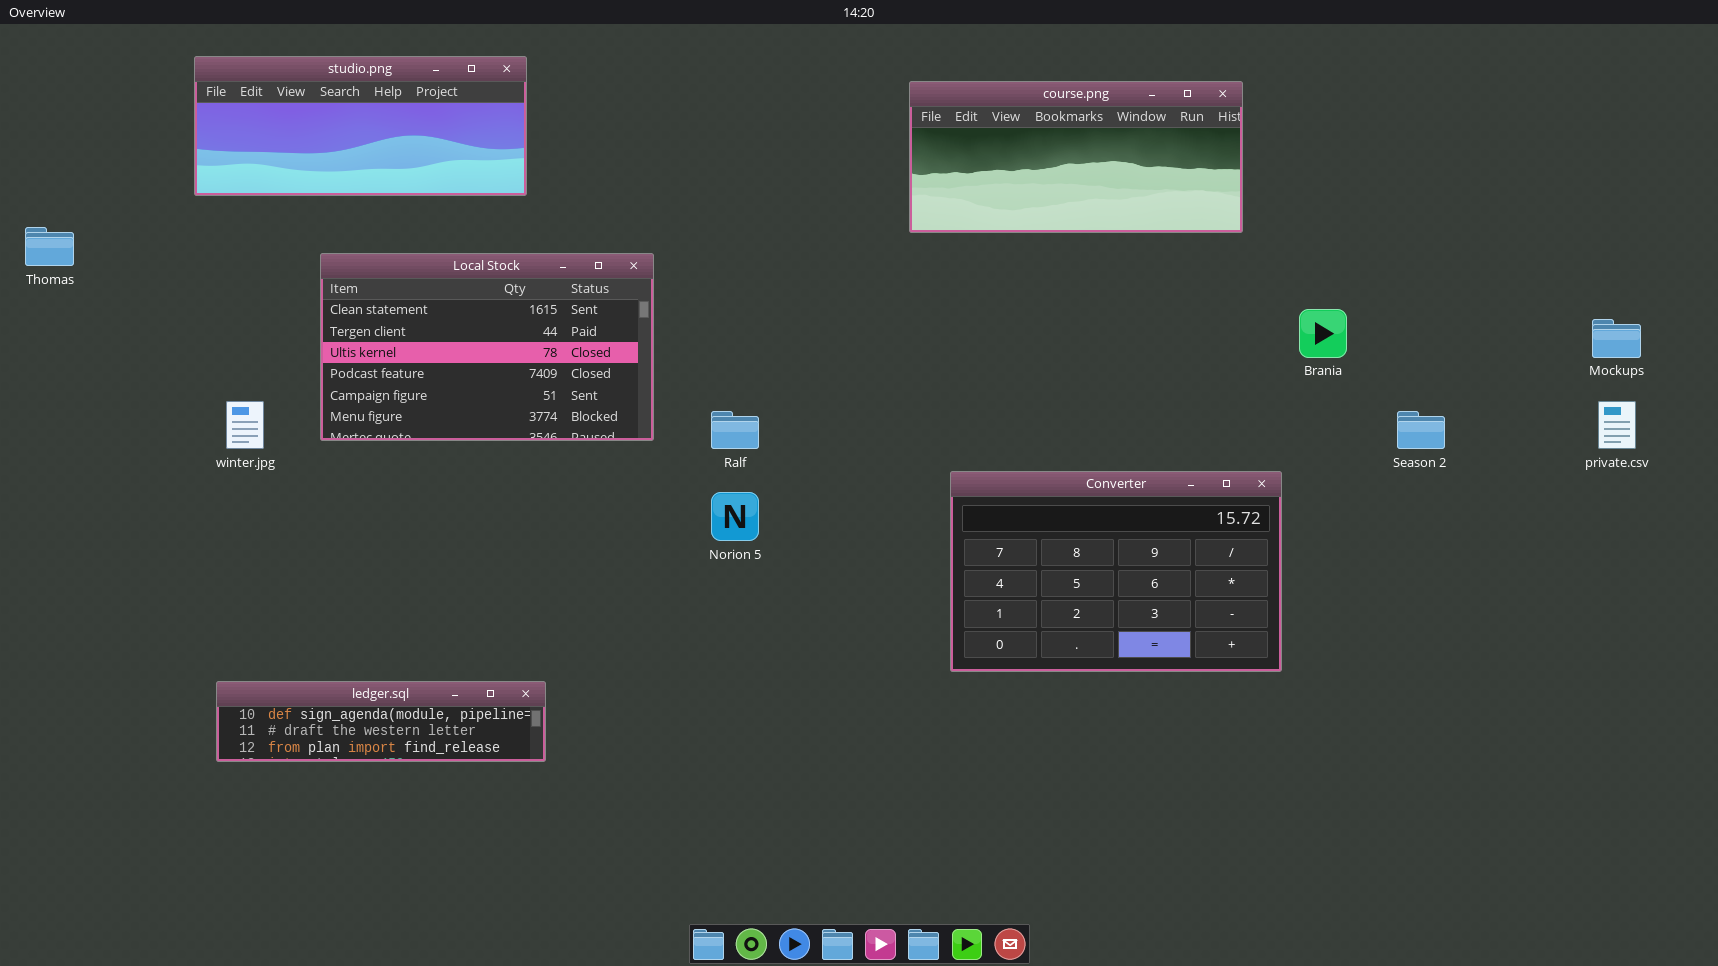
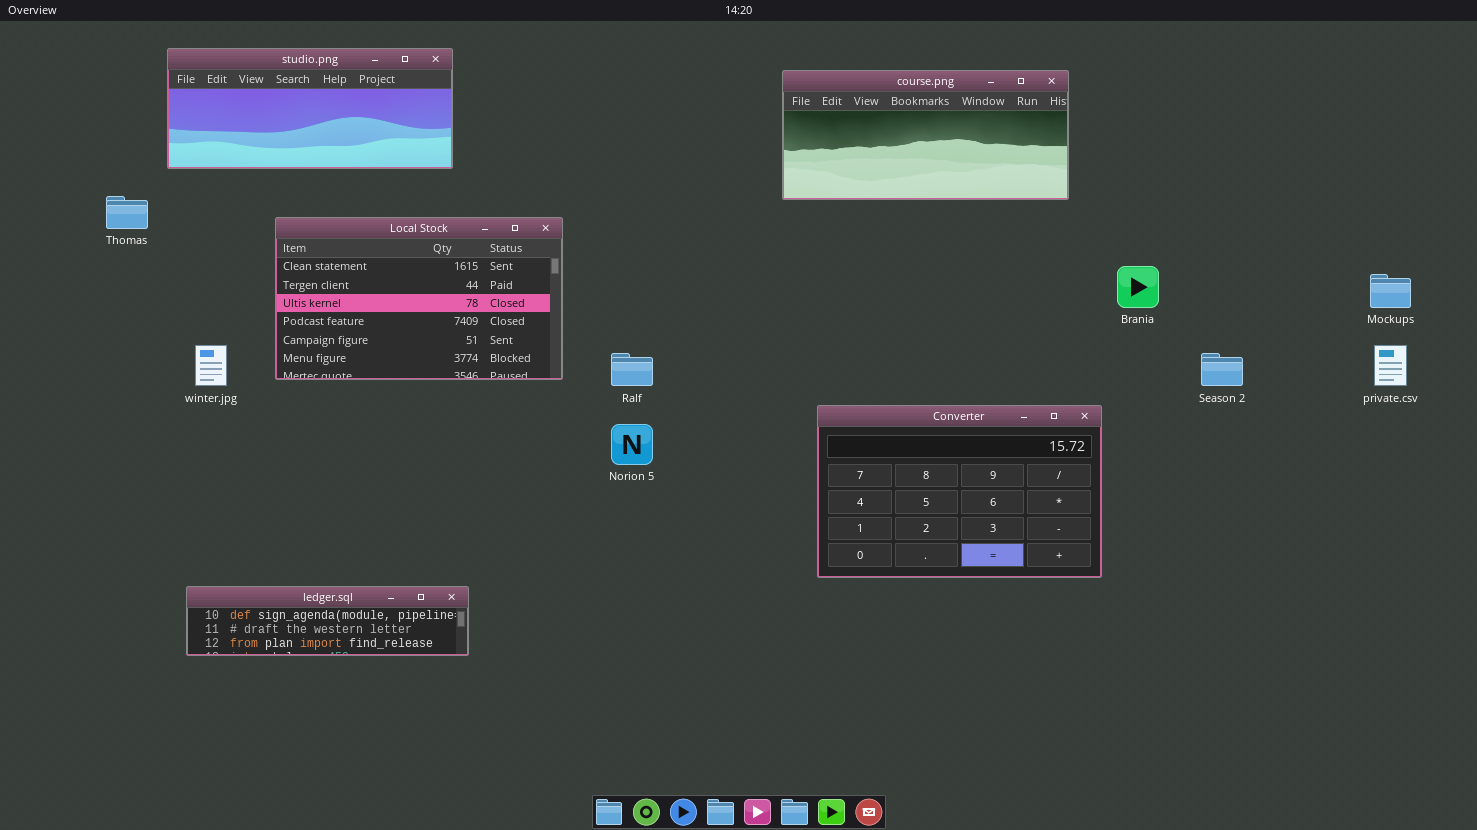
Thomas: [25,227,74,266] -> [106,196,148,229], moved

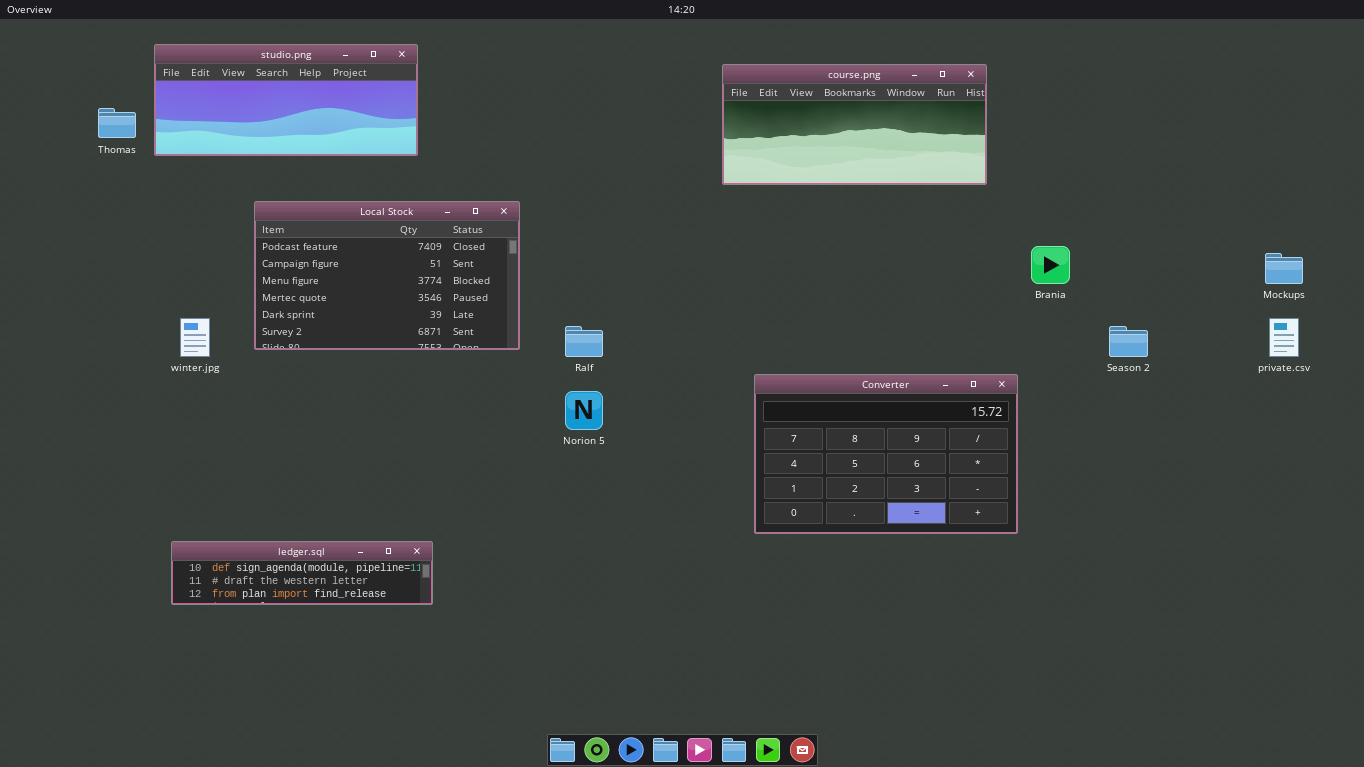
Thomas: [106,196,148,229] -> [98,108,136,138], moved
Local Stock: [275,217,563,380] -> [254,201,520,350], scrolled down 3 rows

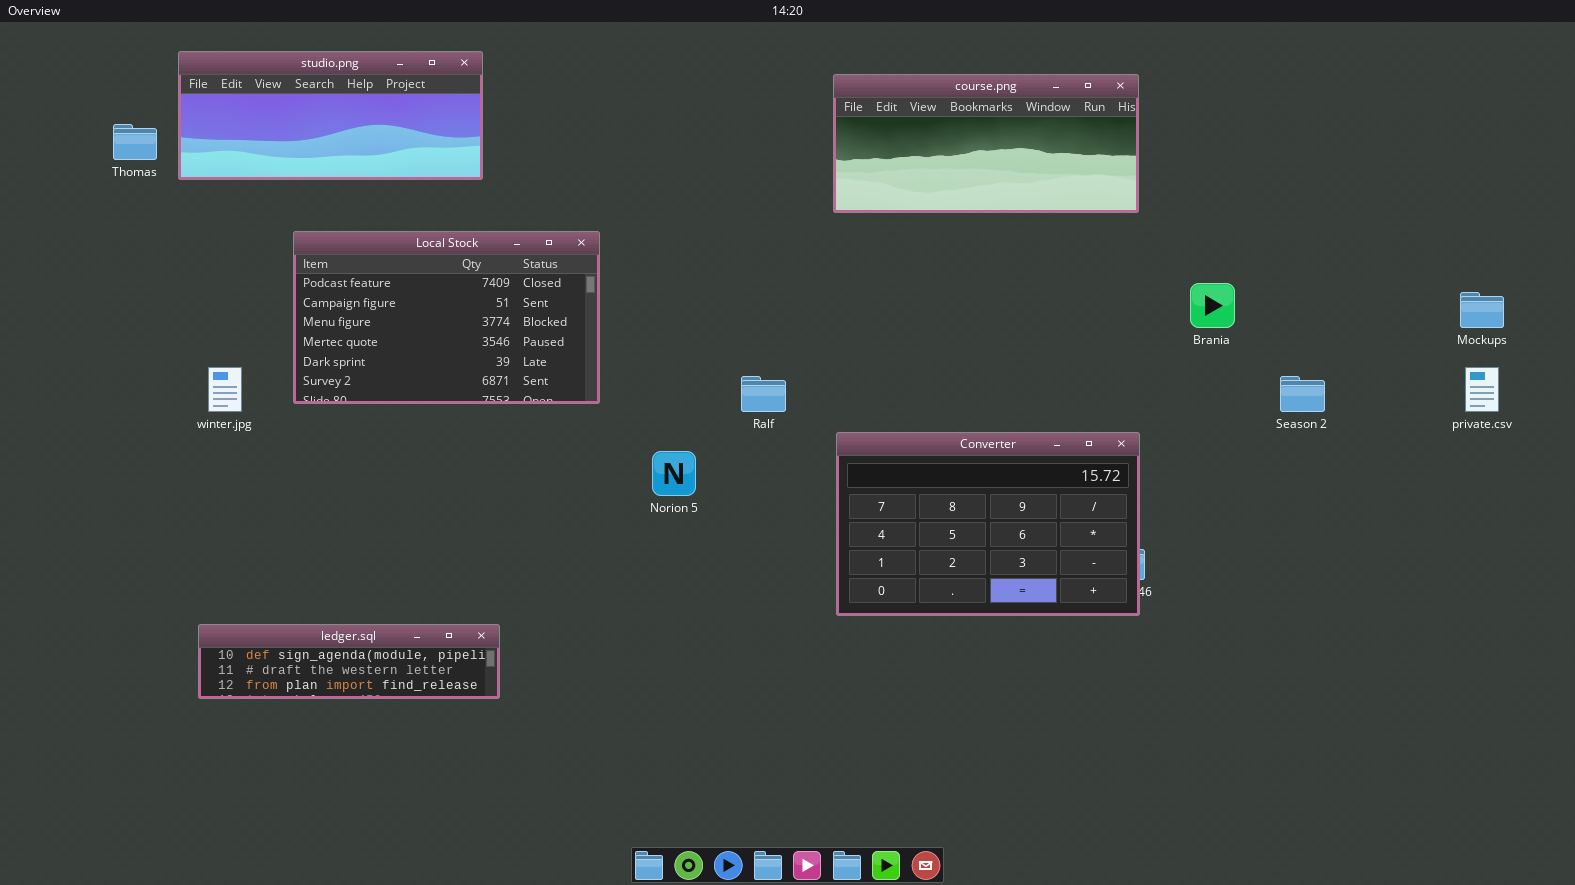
Ralf: [565,326,603,357] -> [741,376,786,412], moved
Converter: [754,374,1018,534] -> [836,432,1140,616], moved

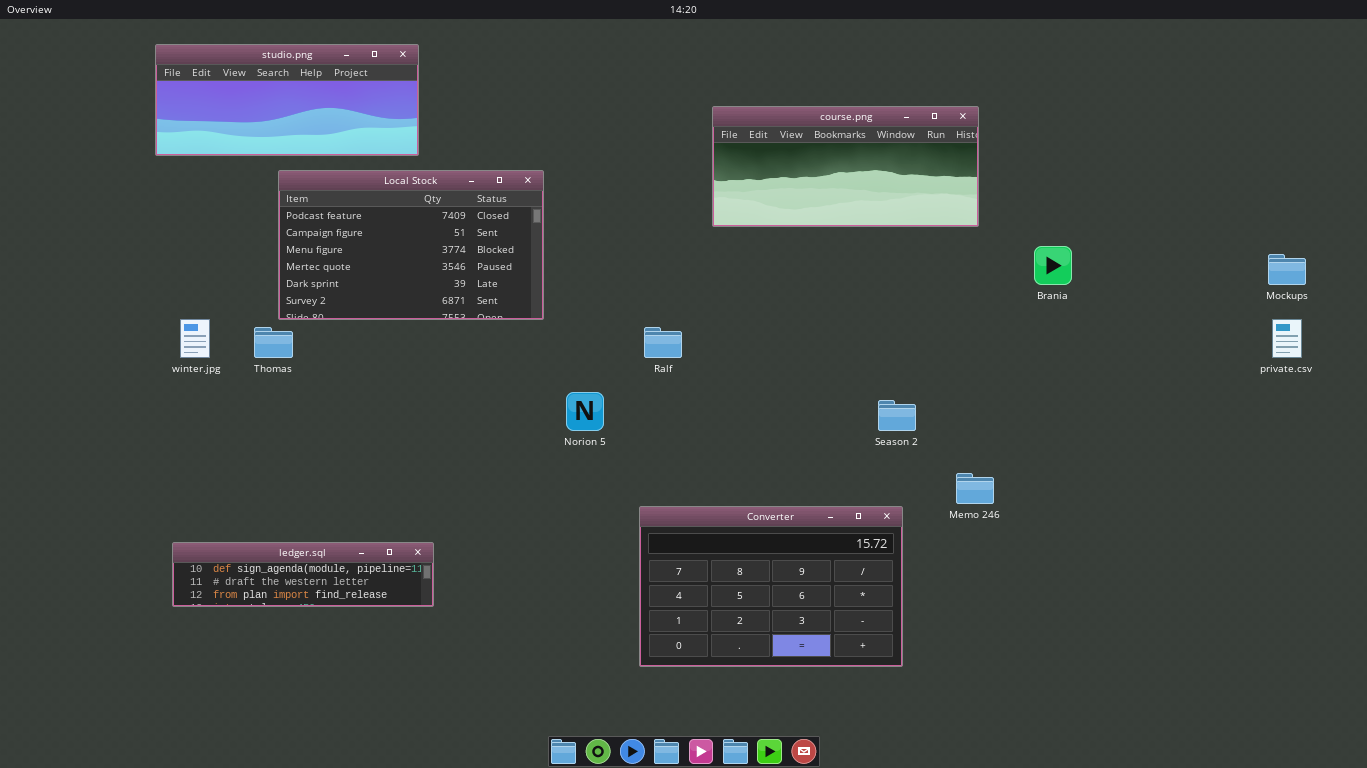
course.png: [833,74,1139,213] -> [712,106,979,227], moved
Thomas: [113,124,157,160] -> [254,327,293,358], moved
Local Stock: [293,231,600,404] -> [278,170,544,320], moved
Season 2: [1280,376,1325,412] -> [878,400,916,431], moved
Converter: [836,432,1140,616] -> [639,506,903,667], moved

